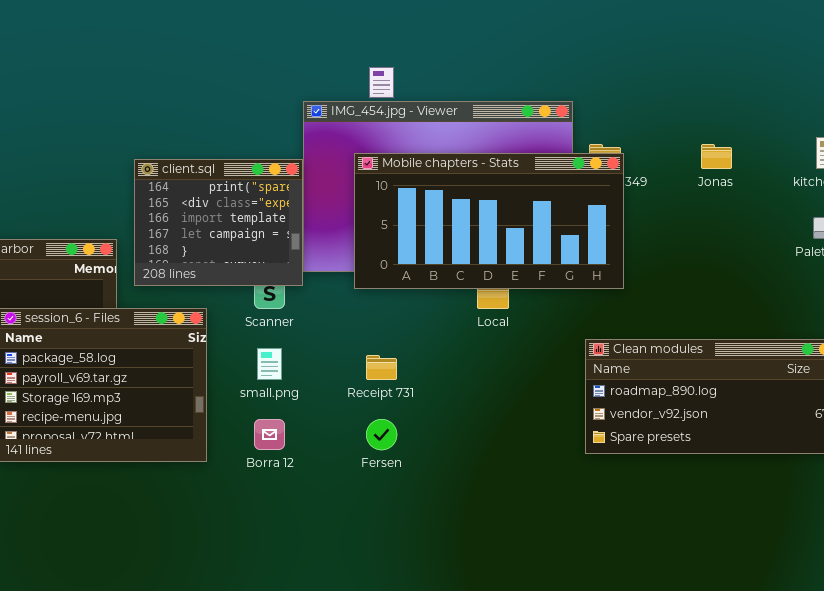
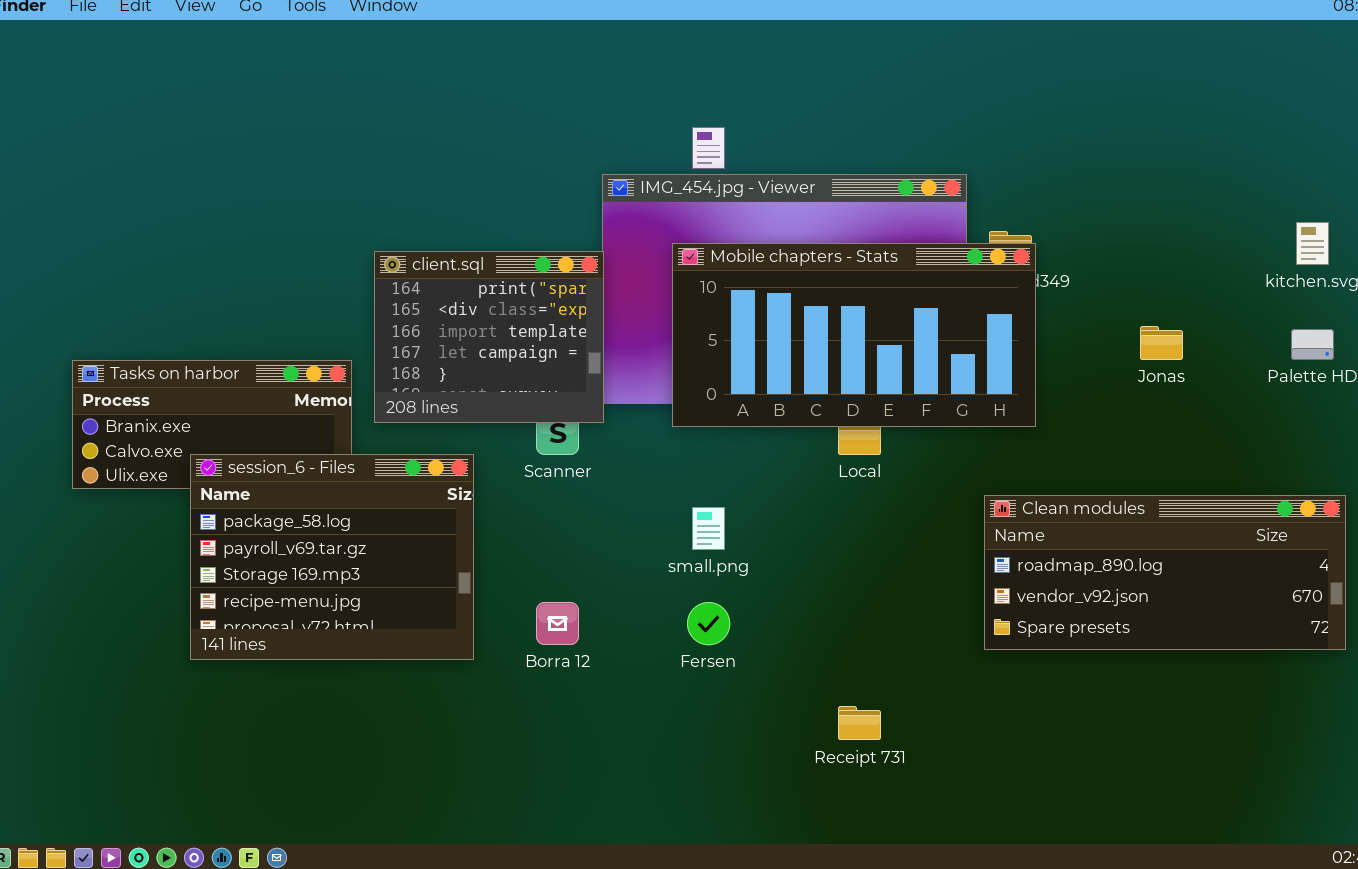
Jonas: [701,144,732,169] -> [1140,326,1183,360], moved
small.png: [257,348,282,380] -> [692,507,725,550], moved
Receipt 731: [366,355,397,380] -> [838,706,881,740], moved

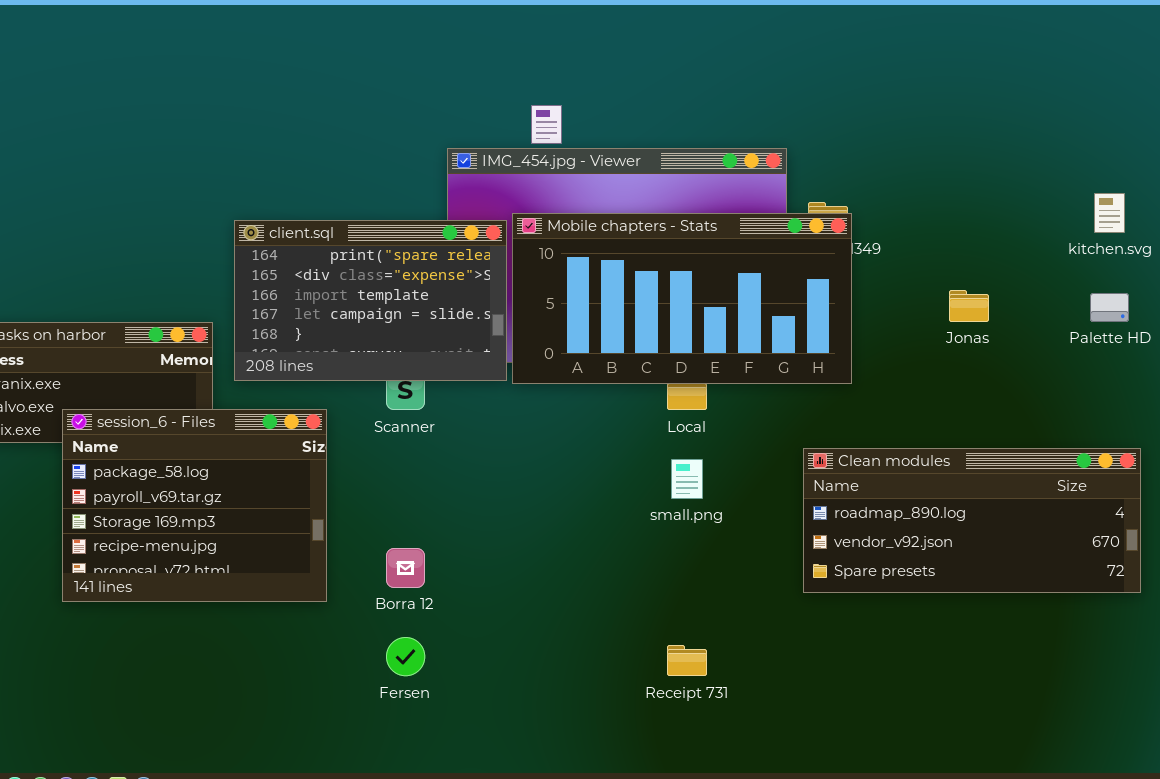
client.sql: [374,251,604,423] -> [234,220,507,381], resized
small.png: [692,507,725,550] -> [671,459,703,499], moved
Fersen: [687,602,730,645] -> [386,637,425,676], moved

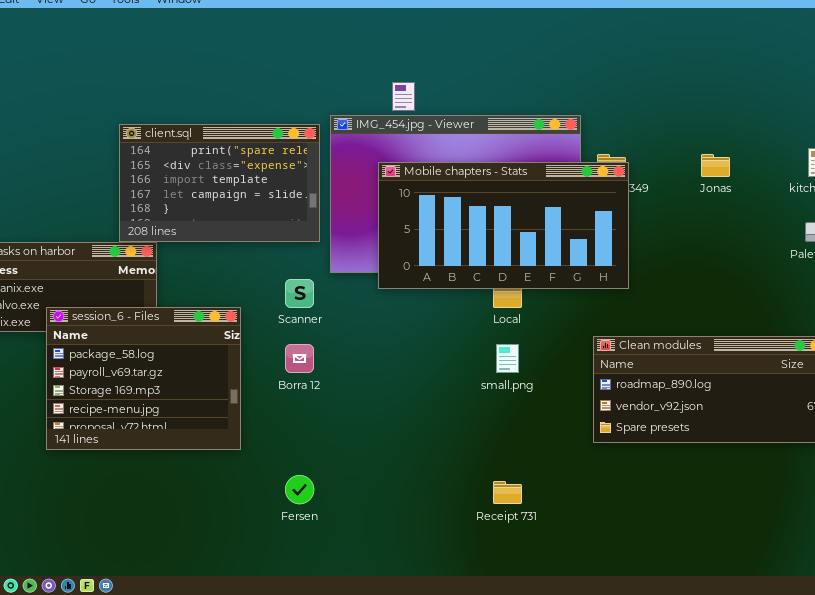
client.sql: [234,220,507,381] -> [119,124,320,242], moved
Jonas: [949,290,989,322] -> [701,154,730,177], moved
Borra 12: [386,548,425,588] -> [285,344,314,373], moved

